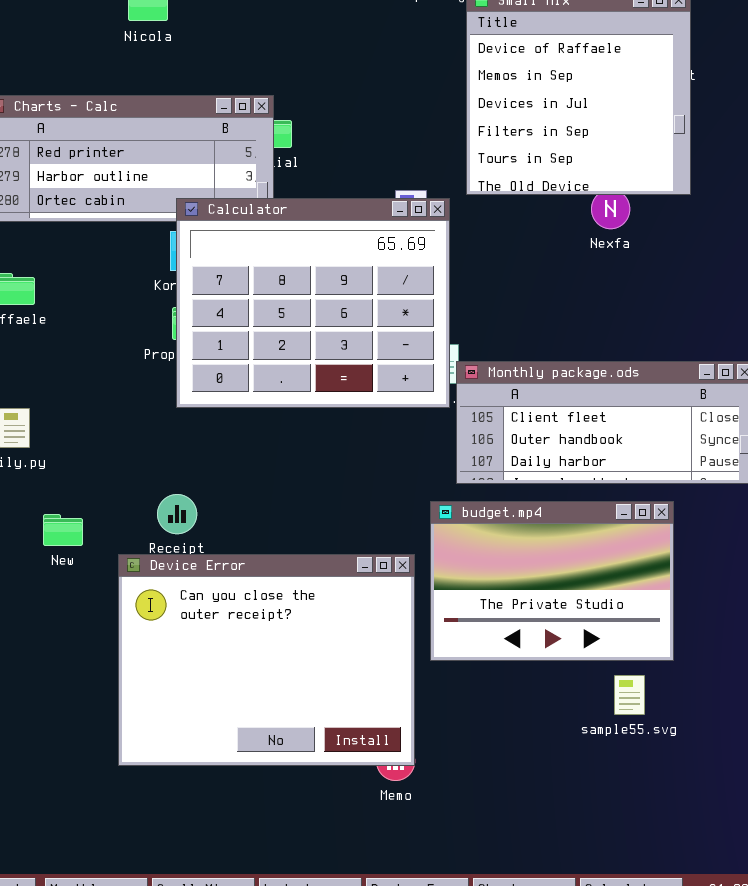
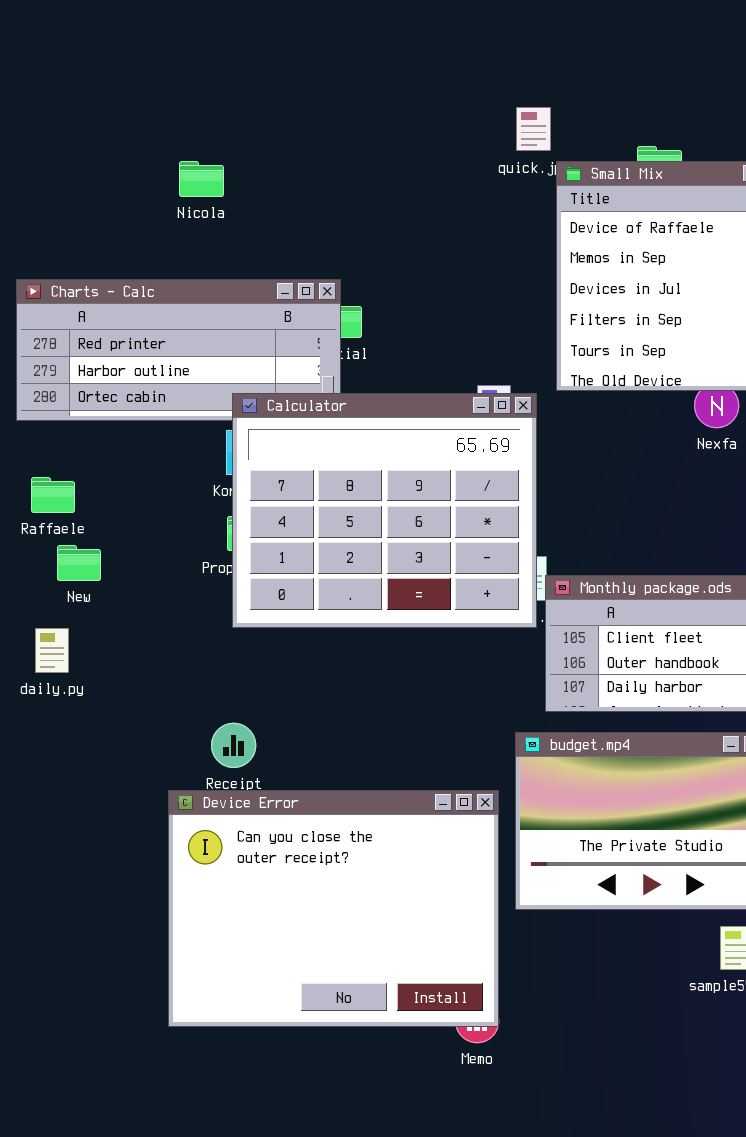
New: [43,514,83,546] -> [57,545,101,581], moved

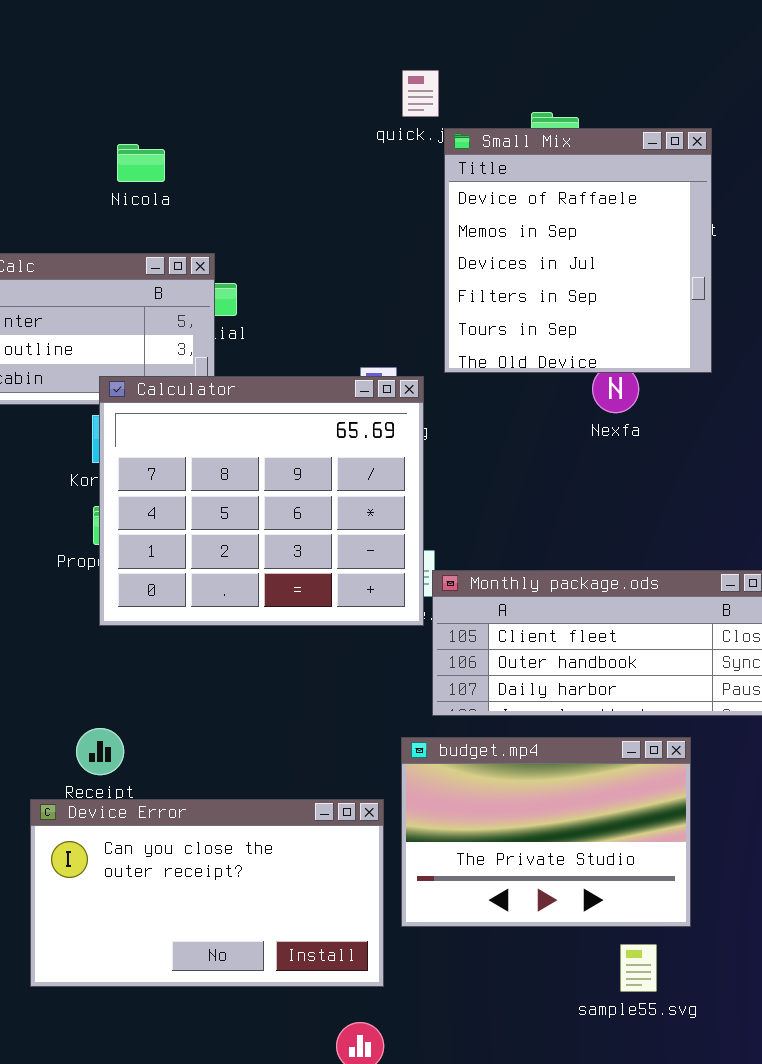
Nicola: [179,161,224,197] -> [117,144,165,182], moved
Device Error: [168,790,499,1027] -> [30,799,384,987], resized

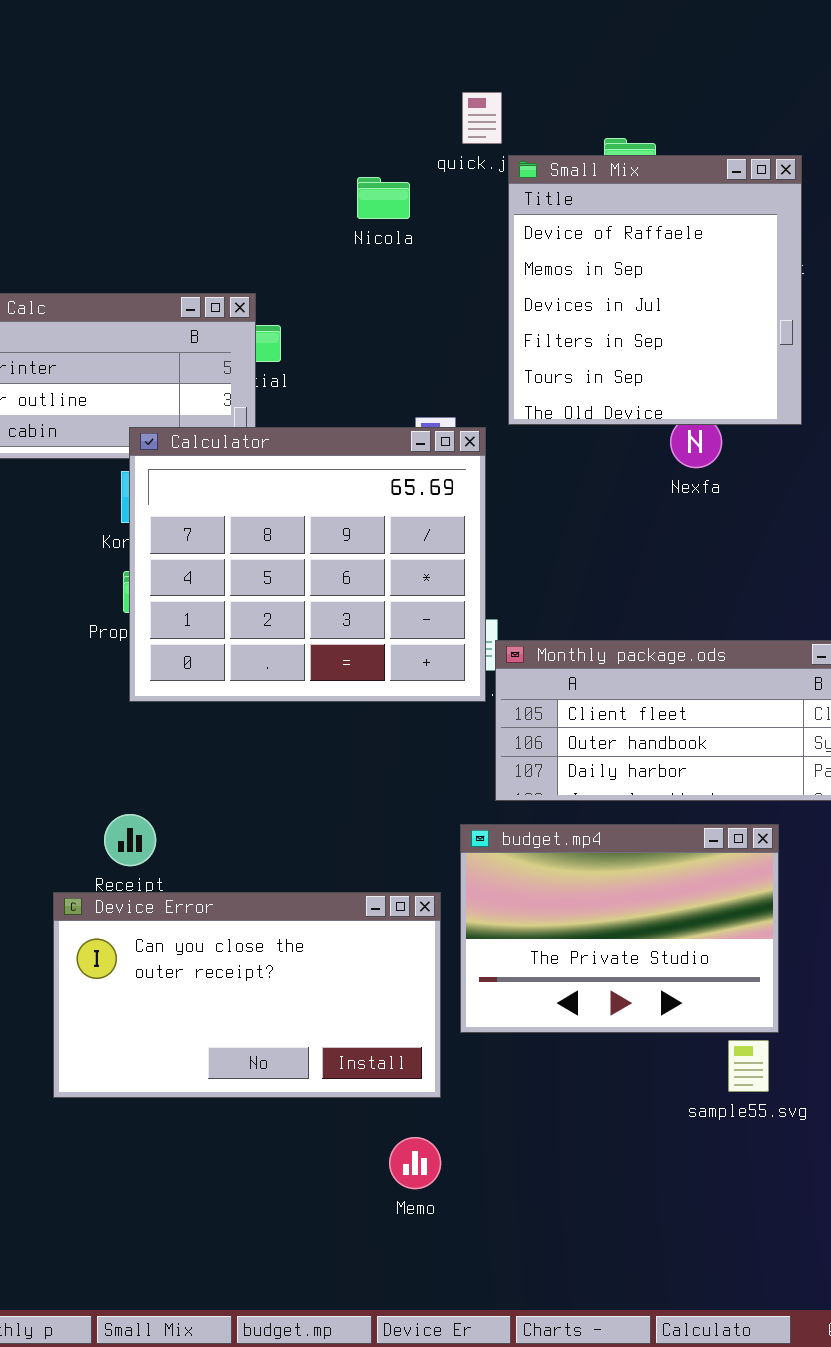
Nicola: [117,144,165,182] -> [357,177,410,219], moved
sample55.svg: [620,944,657,992] -> [728,1040,769,1092], moved

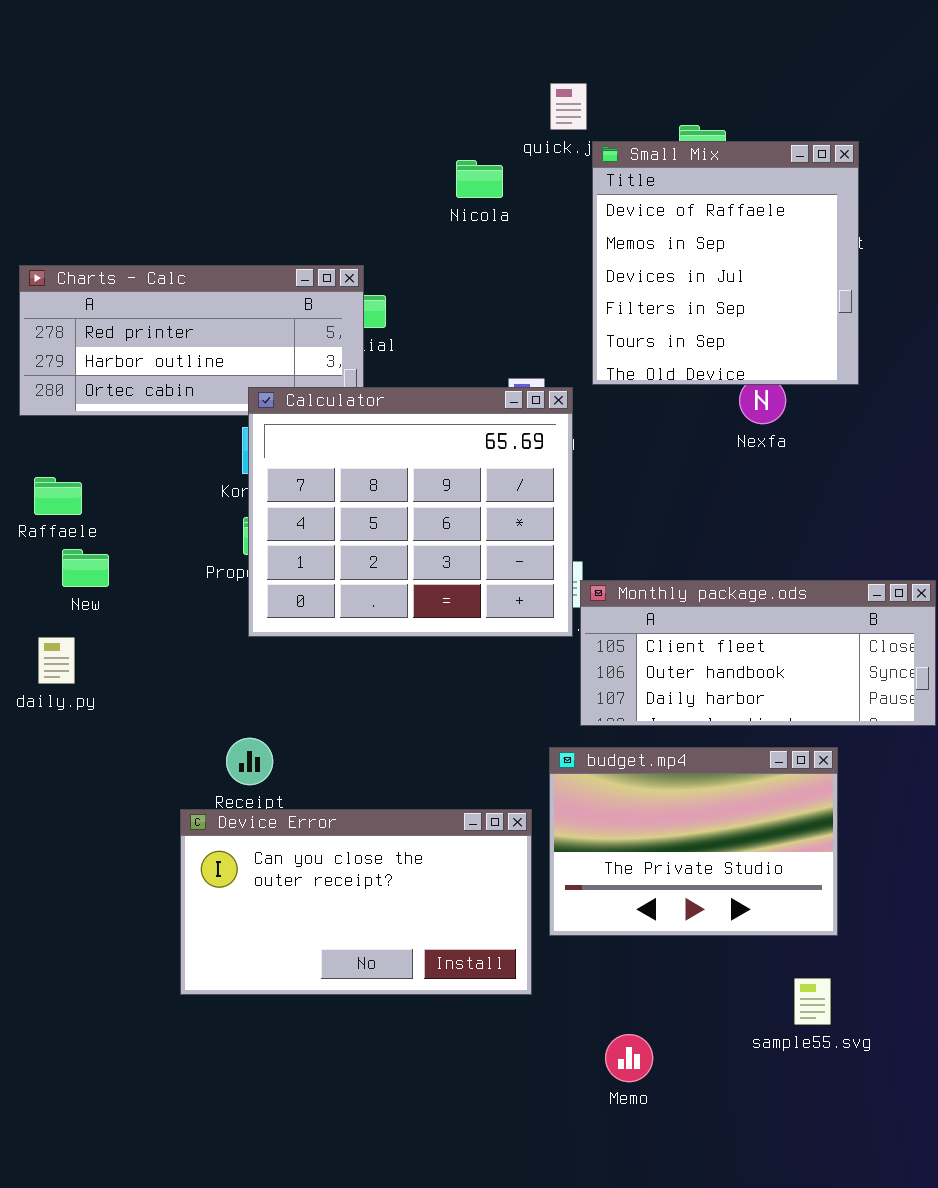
sample55.svg: [728,1040,769,1092] -> [794,978,831,1025], moved
Memo: [389,1137,441,1189] -> [605,1034,653,1082], moved

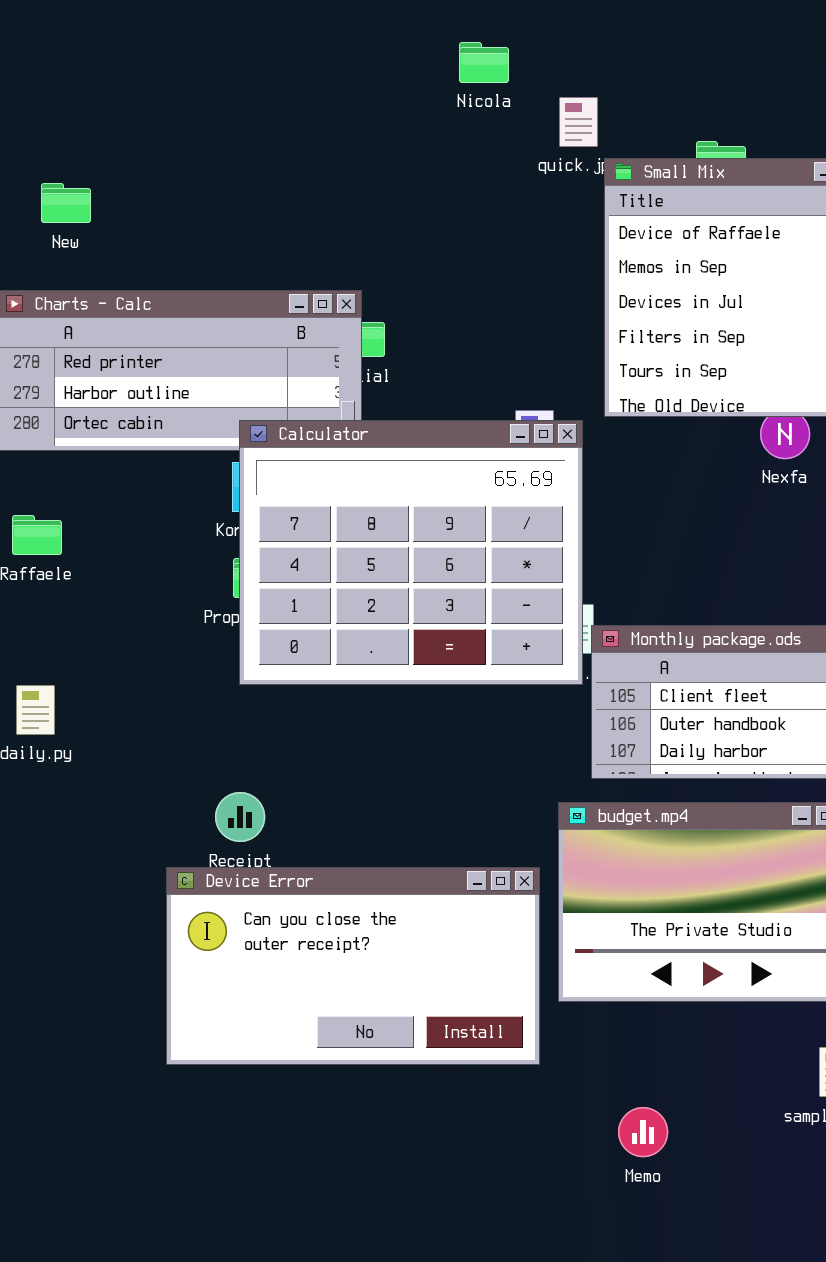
Nicola: [456,160,503,198] -> [459,42,509,83], moved
New: [62,549,109,587] -> [41,183,91,223], moved

